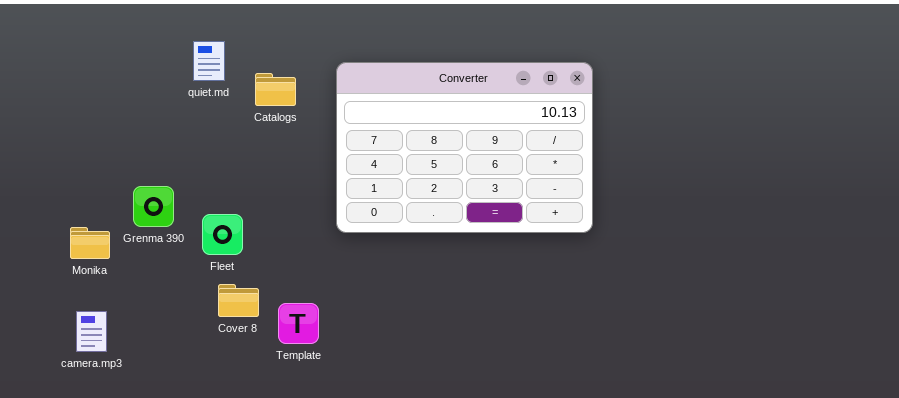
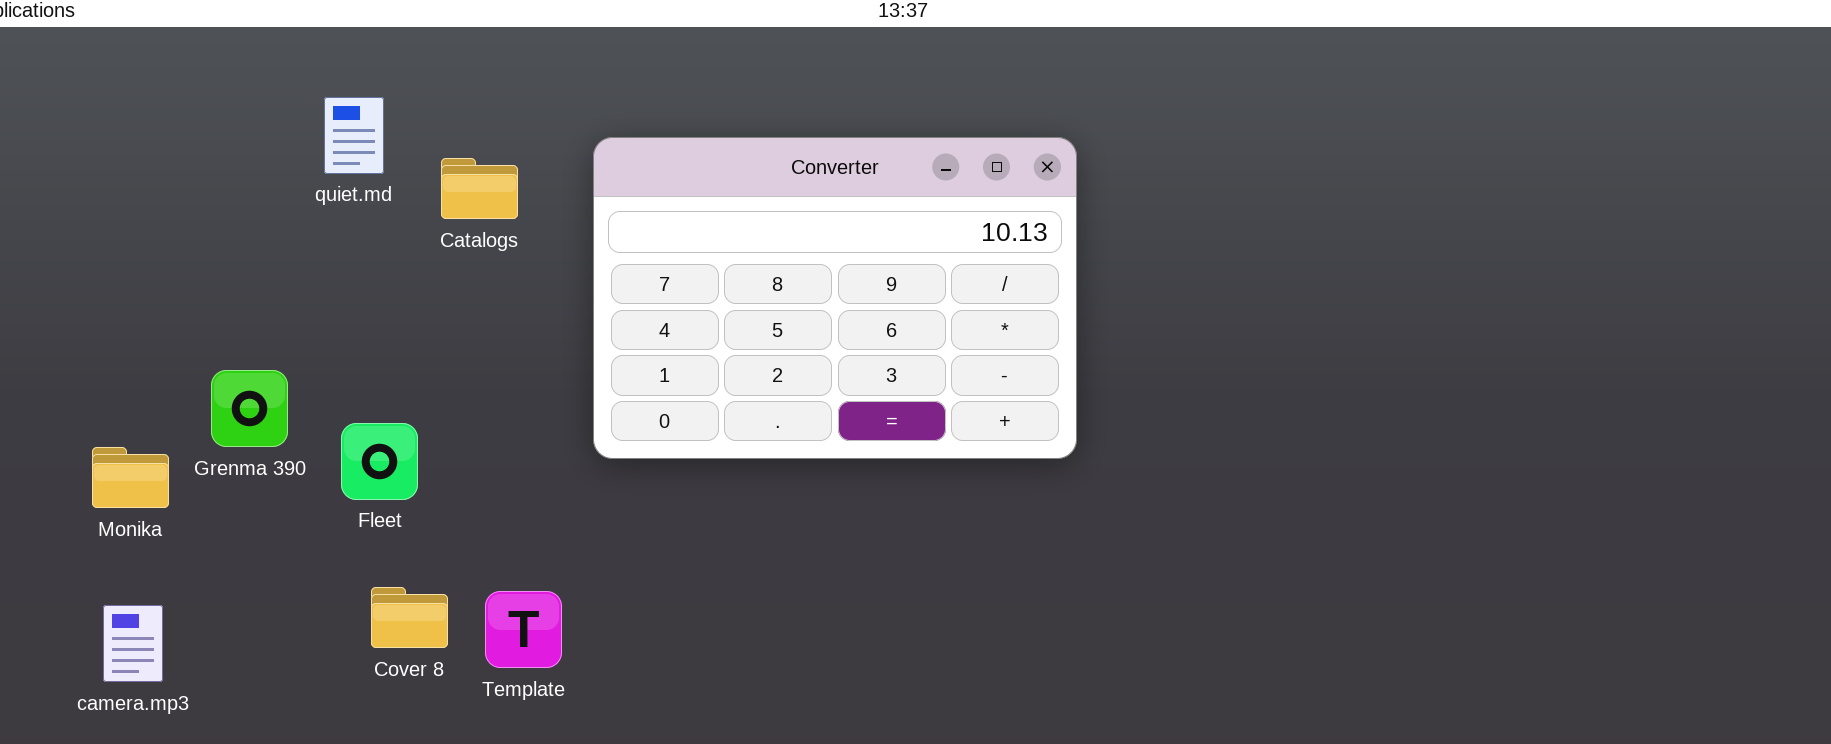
Cover 8: [218,284,259,317] -> [371,587,448,648], moved

